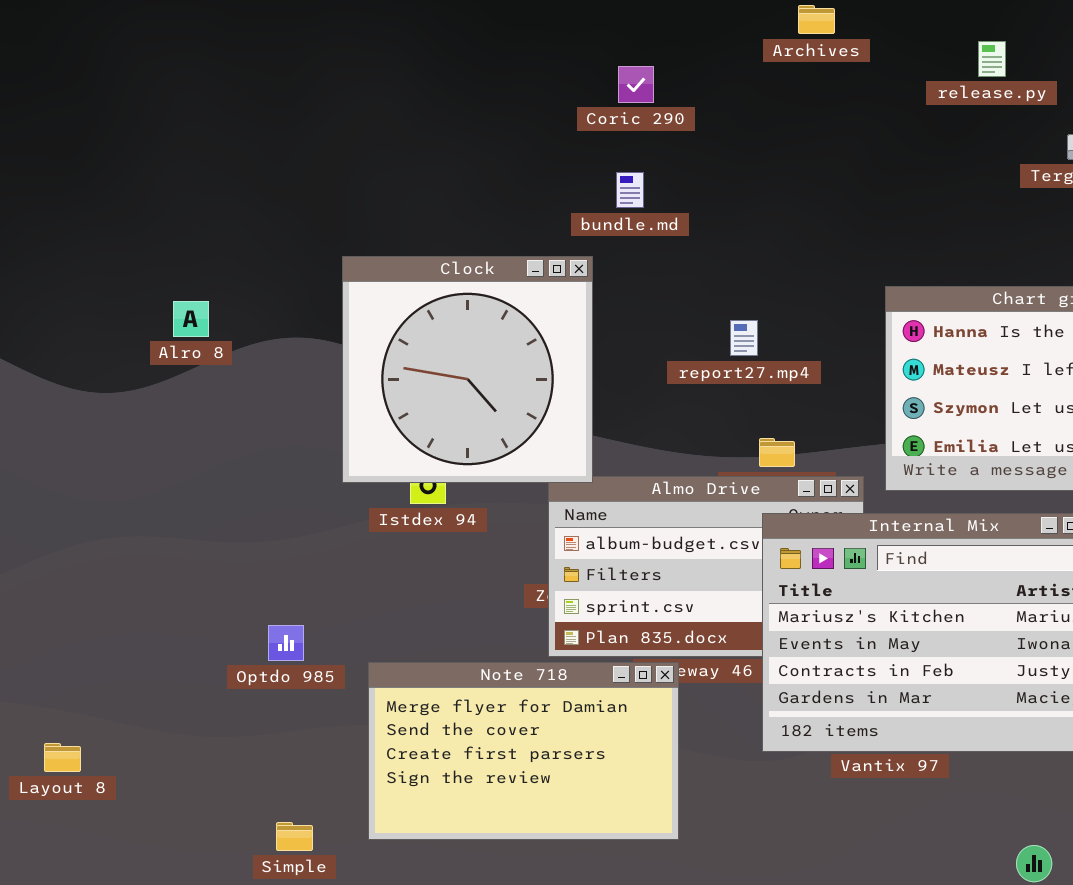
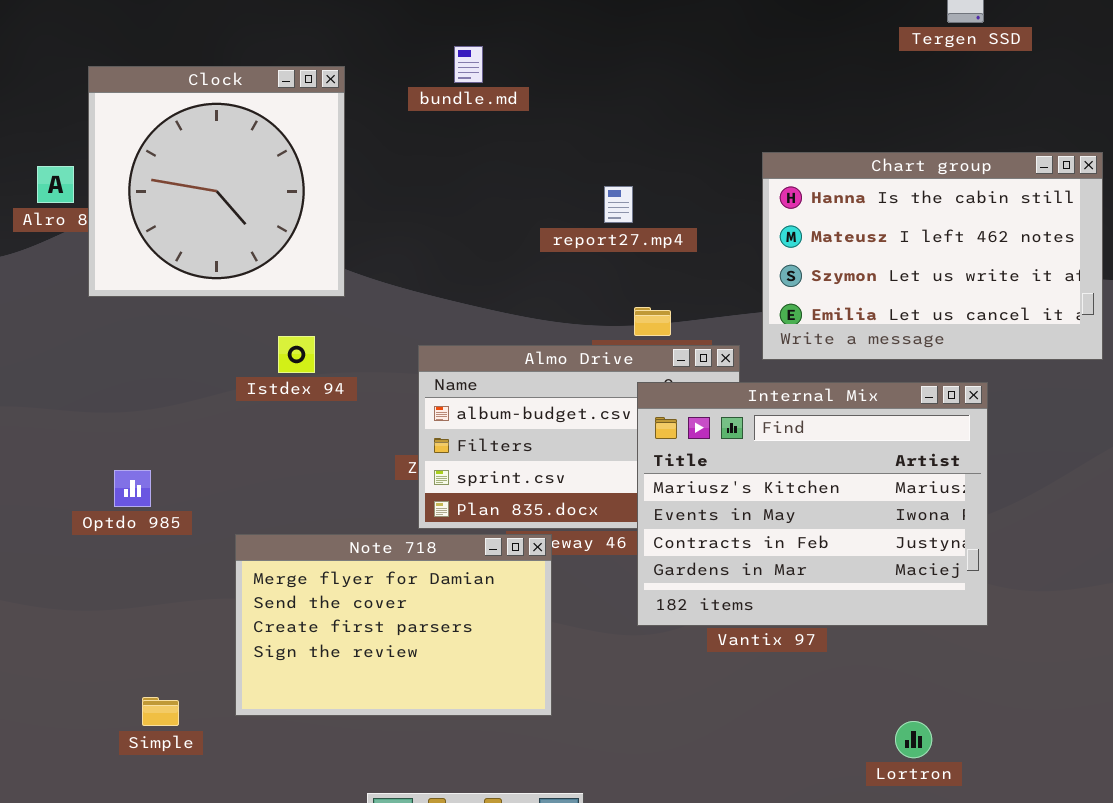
bundle.md: [616,172,644,208] -> [454,46,483,83], moved
Clock: [342,256,593,483] -> [88,66,345,297], moved
Optdo 985: [268,625,304,661] -> [114,470,151,507], moved

